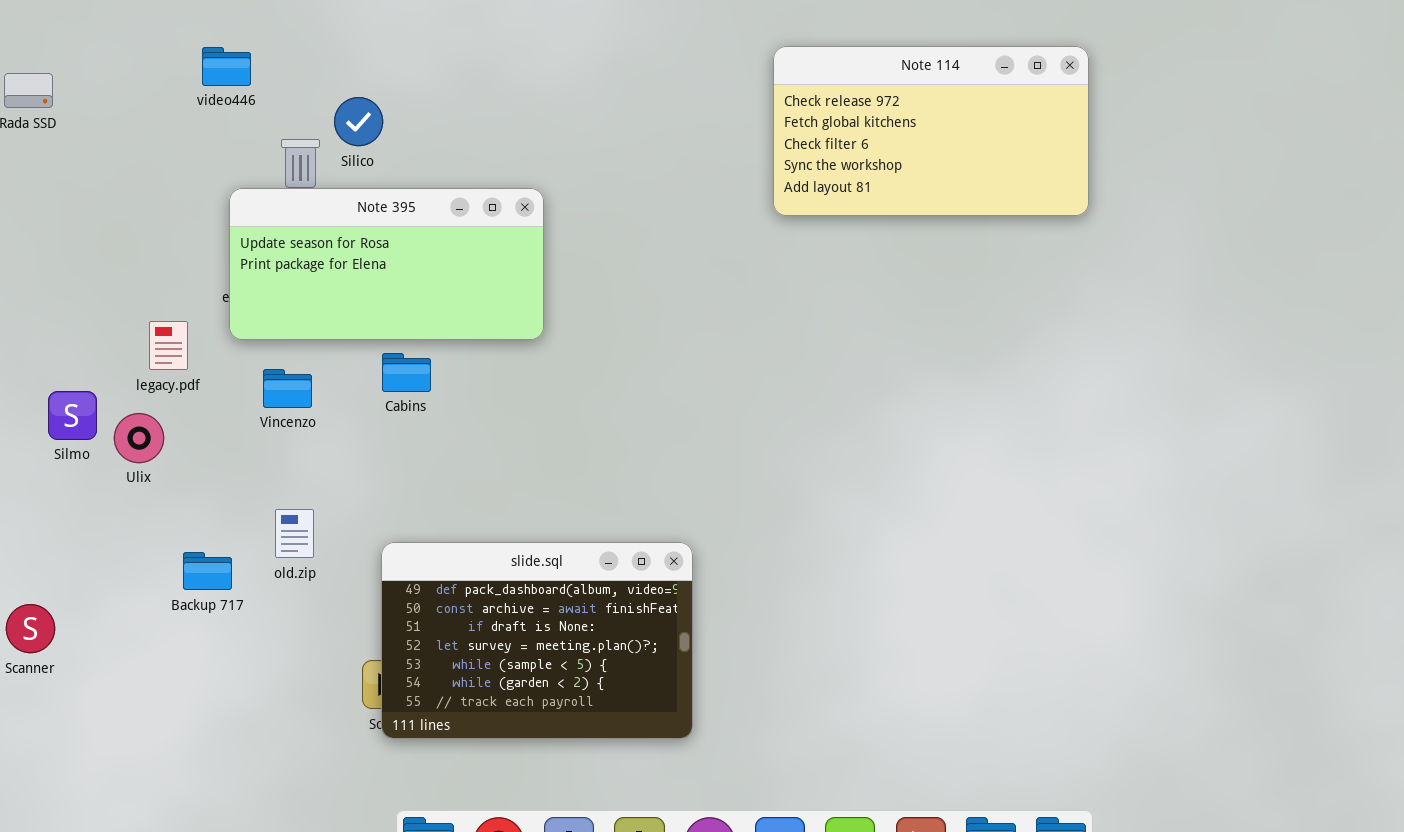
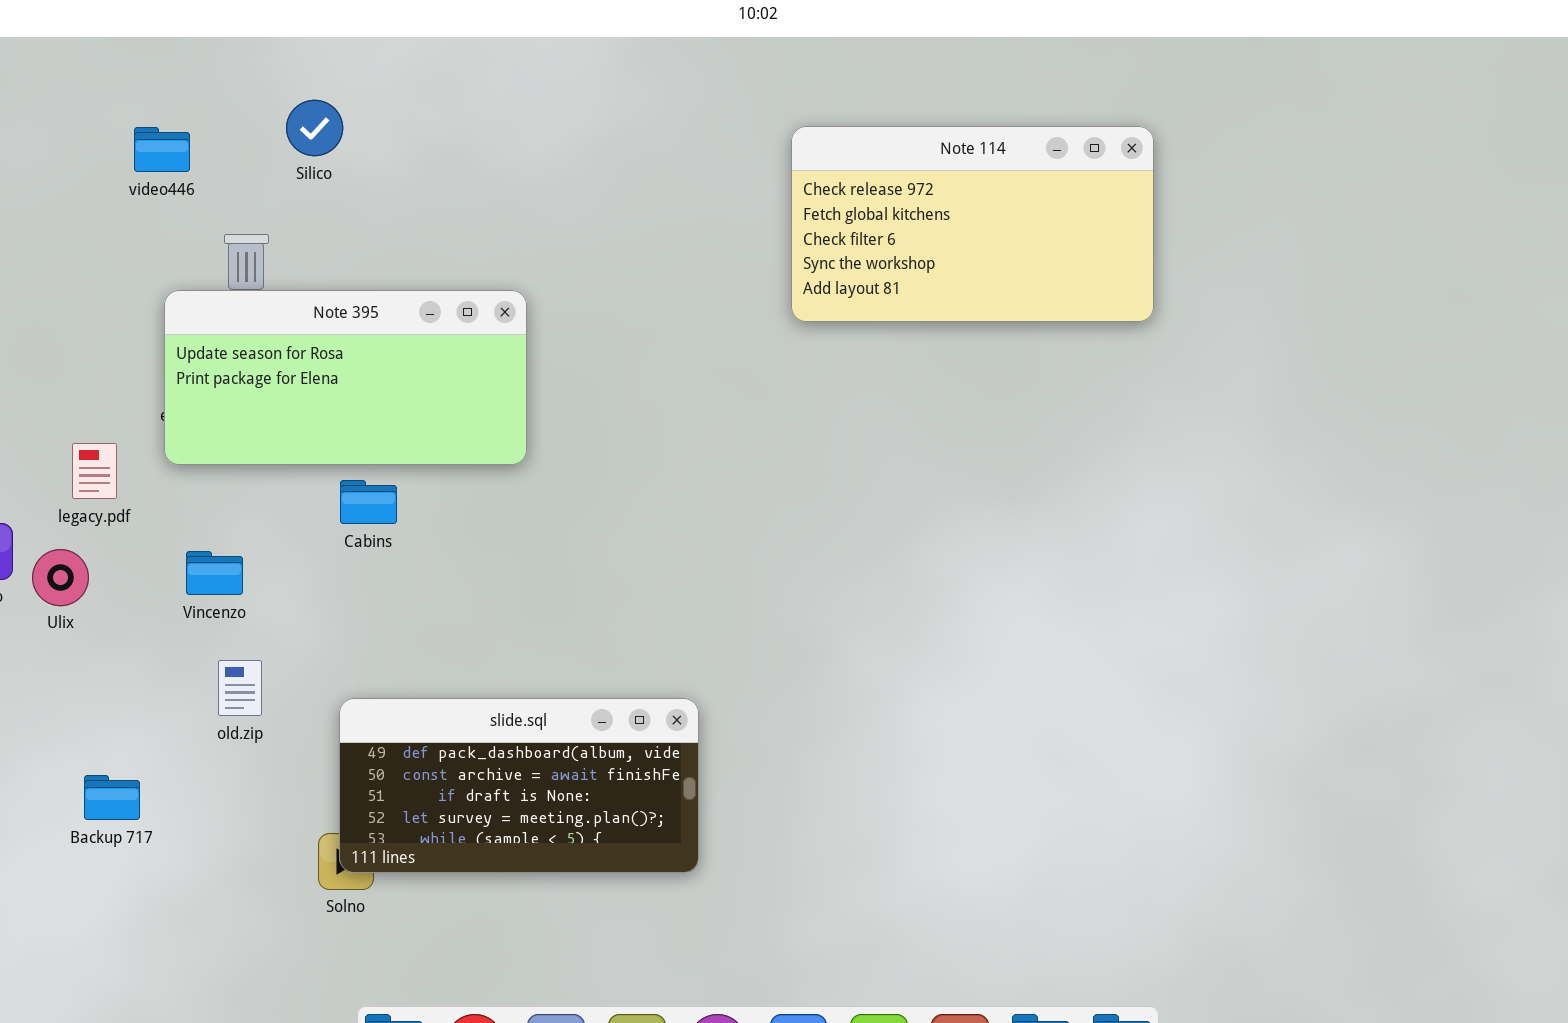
Silico: [334,97,383,146] -> [286,100,343,156], moved
Vincenzo: [263,369,312,408] -> [186,551,243,595], moved
slide.sql: [381,542,693,739] -> [339,698,699,873], resized
Backup 717: [183,552,232,590] -> [84,775,140,820], moved

